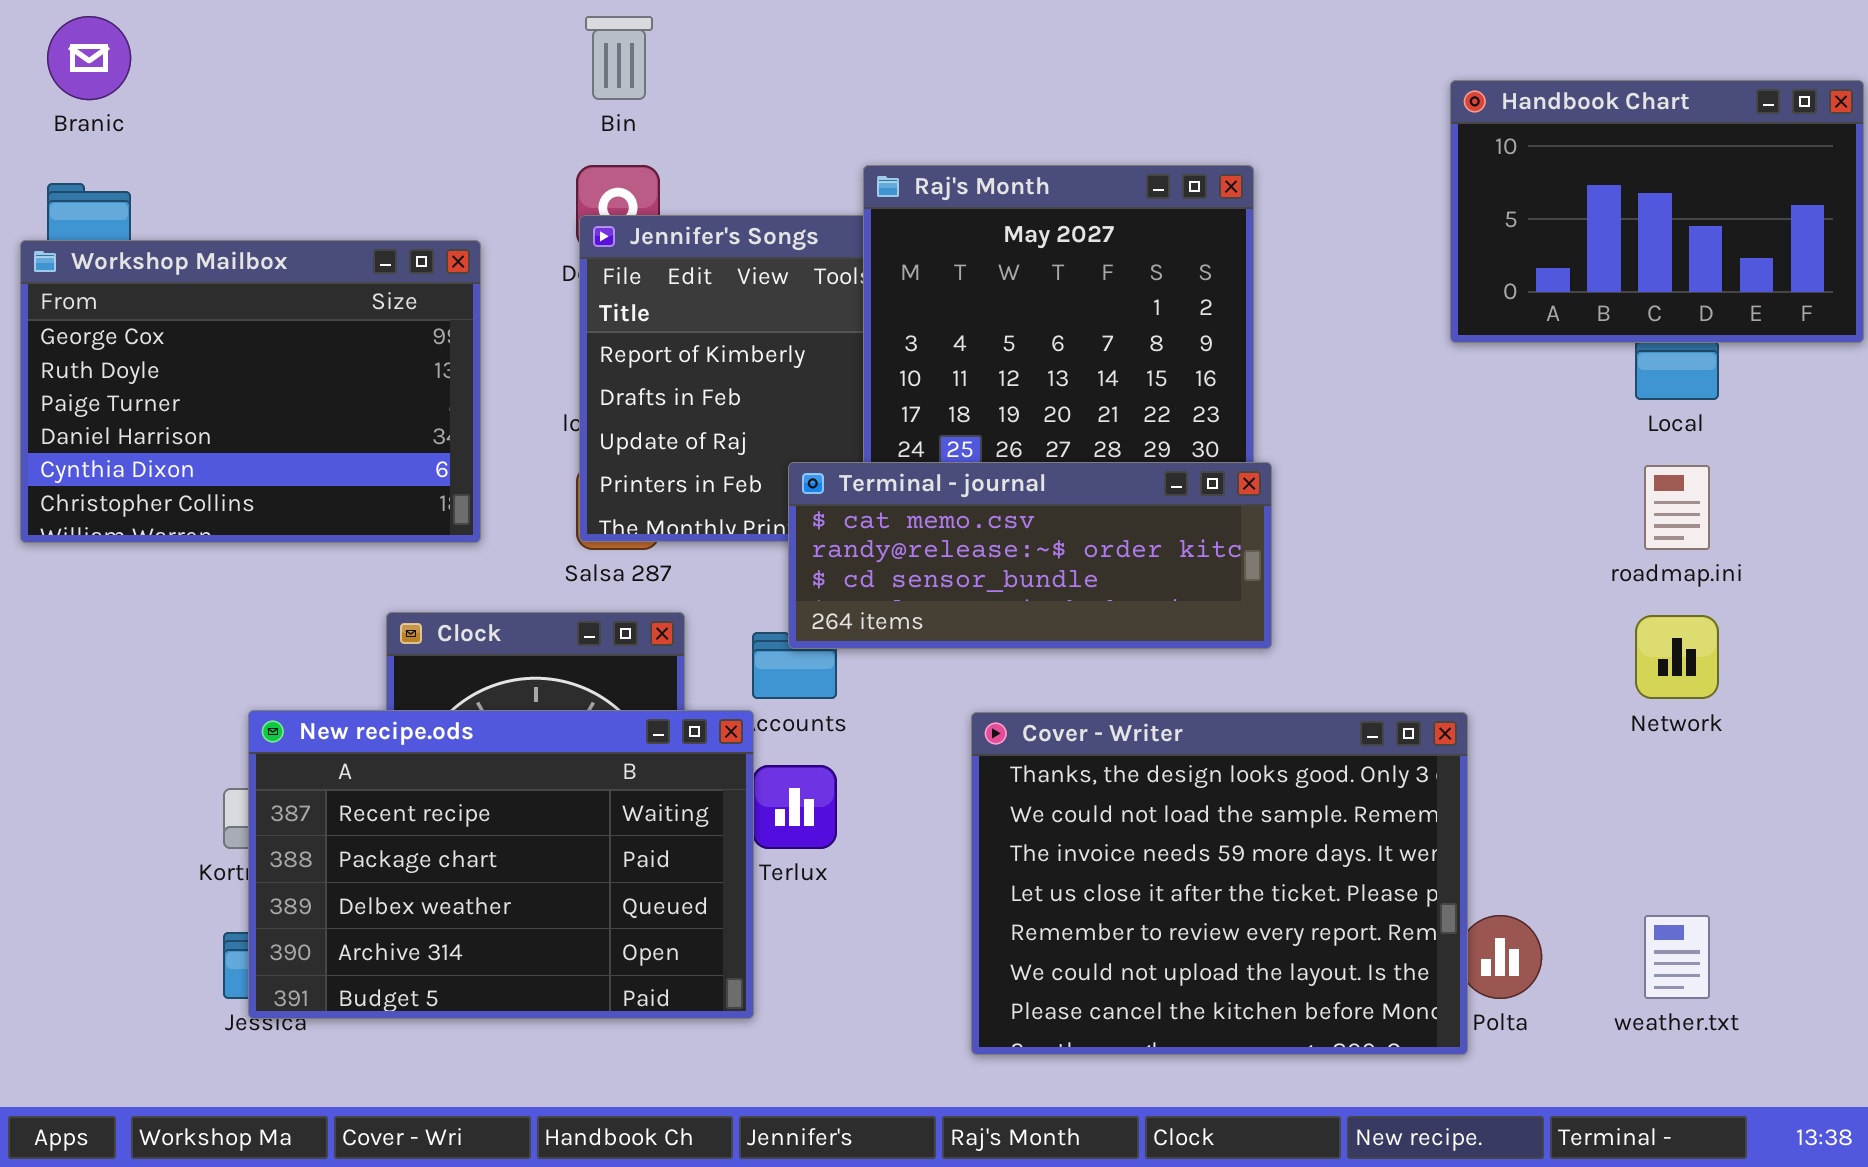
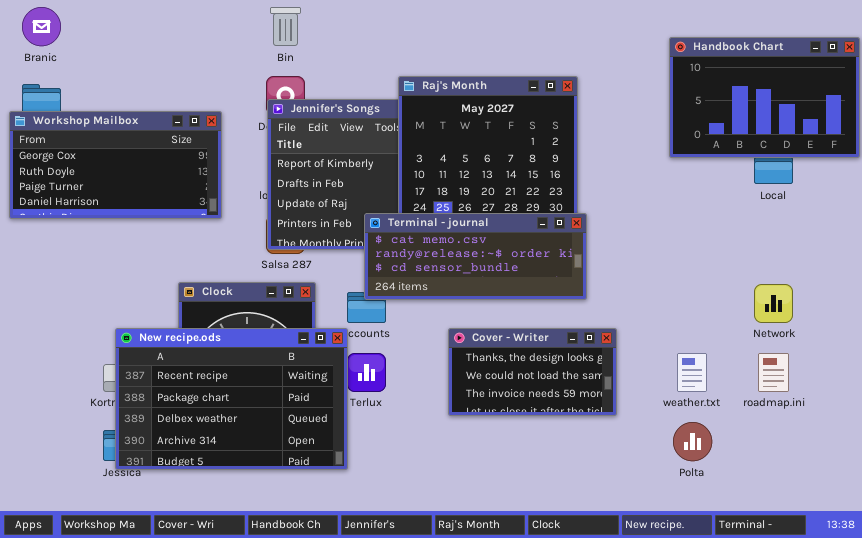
Workshop Mailbox: [20,240,481,543] -> [9,111,222,219], resized
roadmap.ini: [1644,465,1710,550] -> [758,353,789,392], moved
Cover - Writer: [971,712,1468,1055] -> [448,328,617,416], resized
weather.txt: [1644,915,1710,999] -> [677,353,707,392], moved

